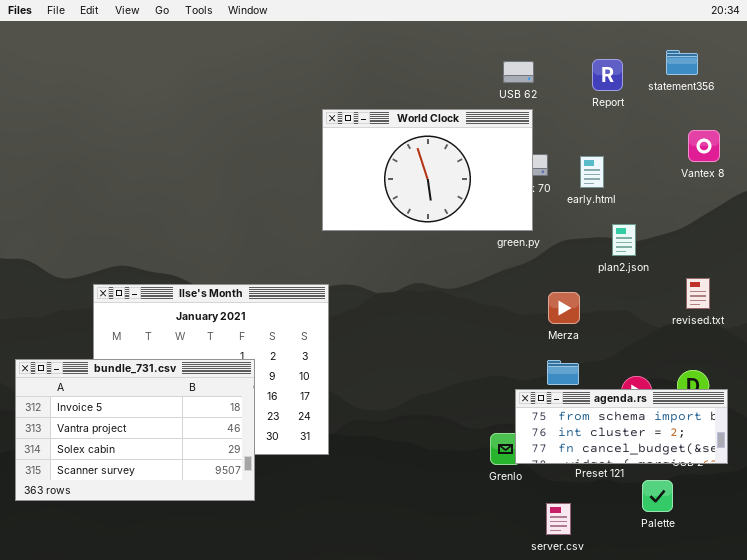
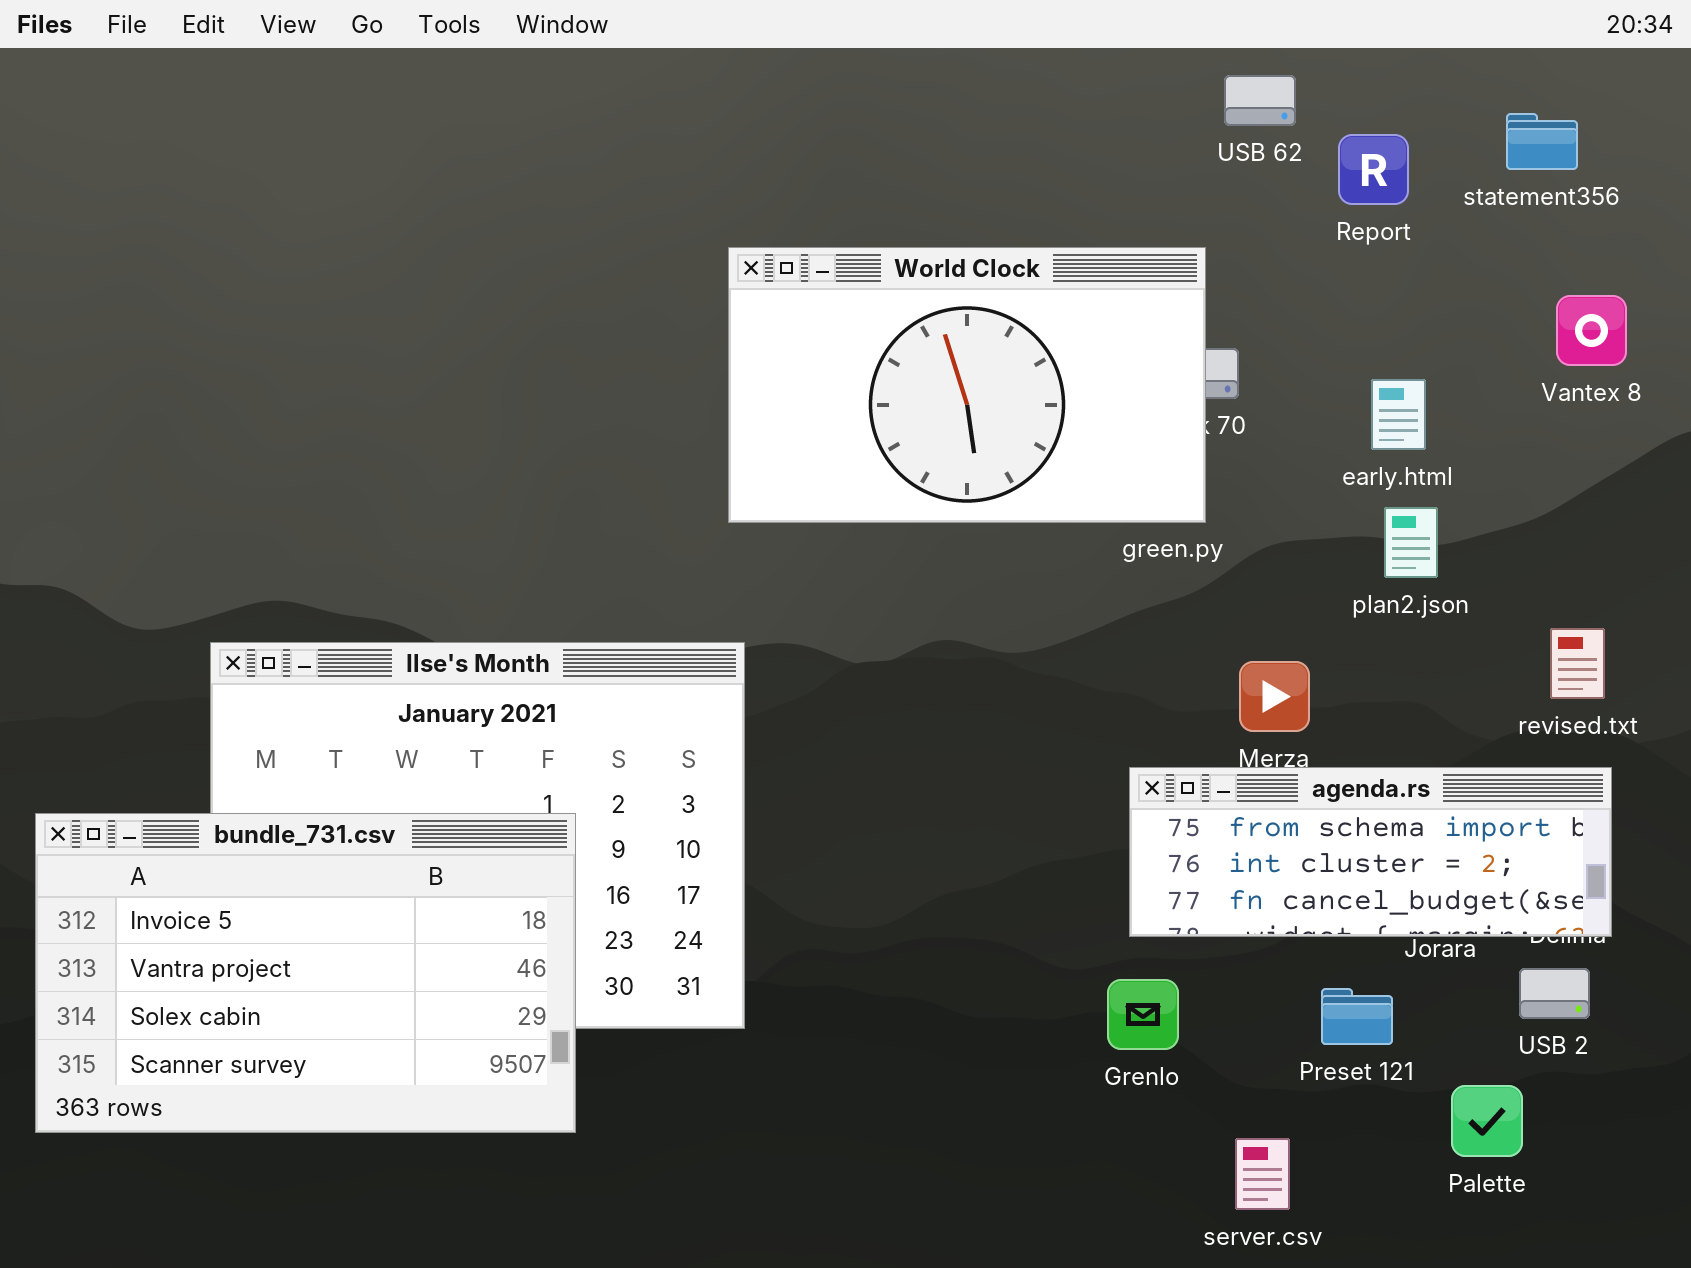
USB 62: [503,61,534,83] -> [1224,75,1296,126], moved
early.html: [580,156,604,188] -> [1371,379,1426,450], moved
agenda.rs: [515,389,728,464] -> [1129,767,1612,937], moved

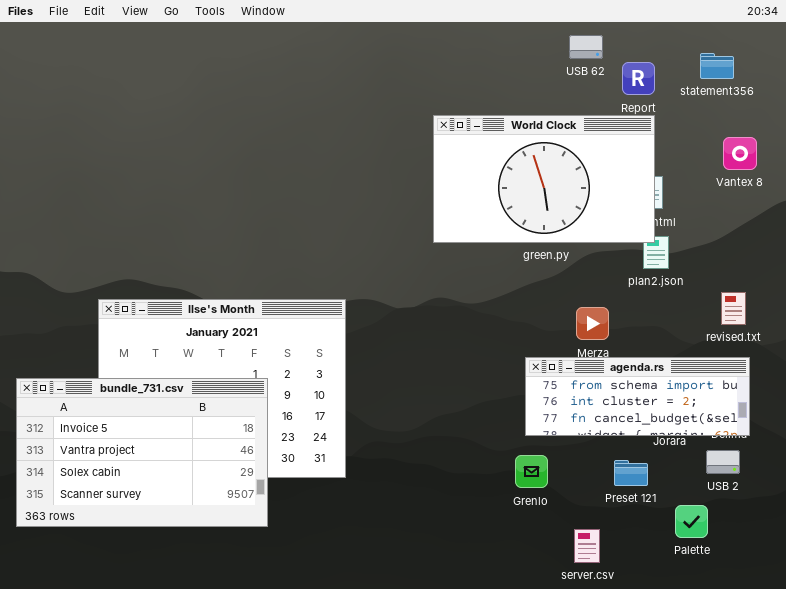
World Clock: [728,247,1206,523] -> [433,115,655,243], moved

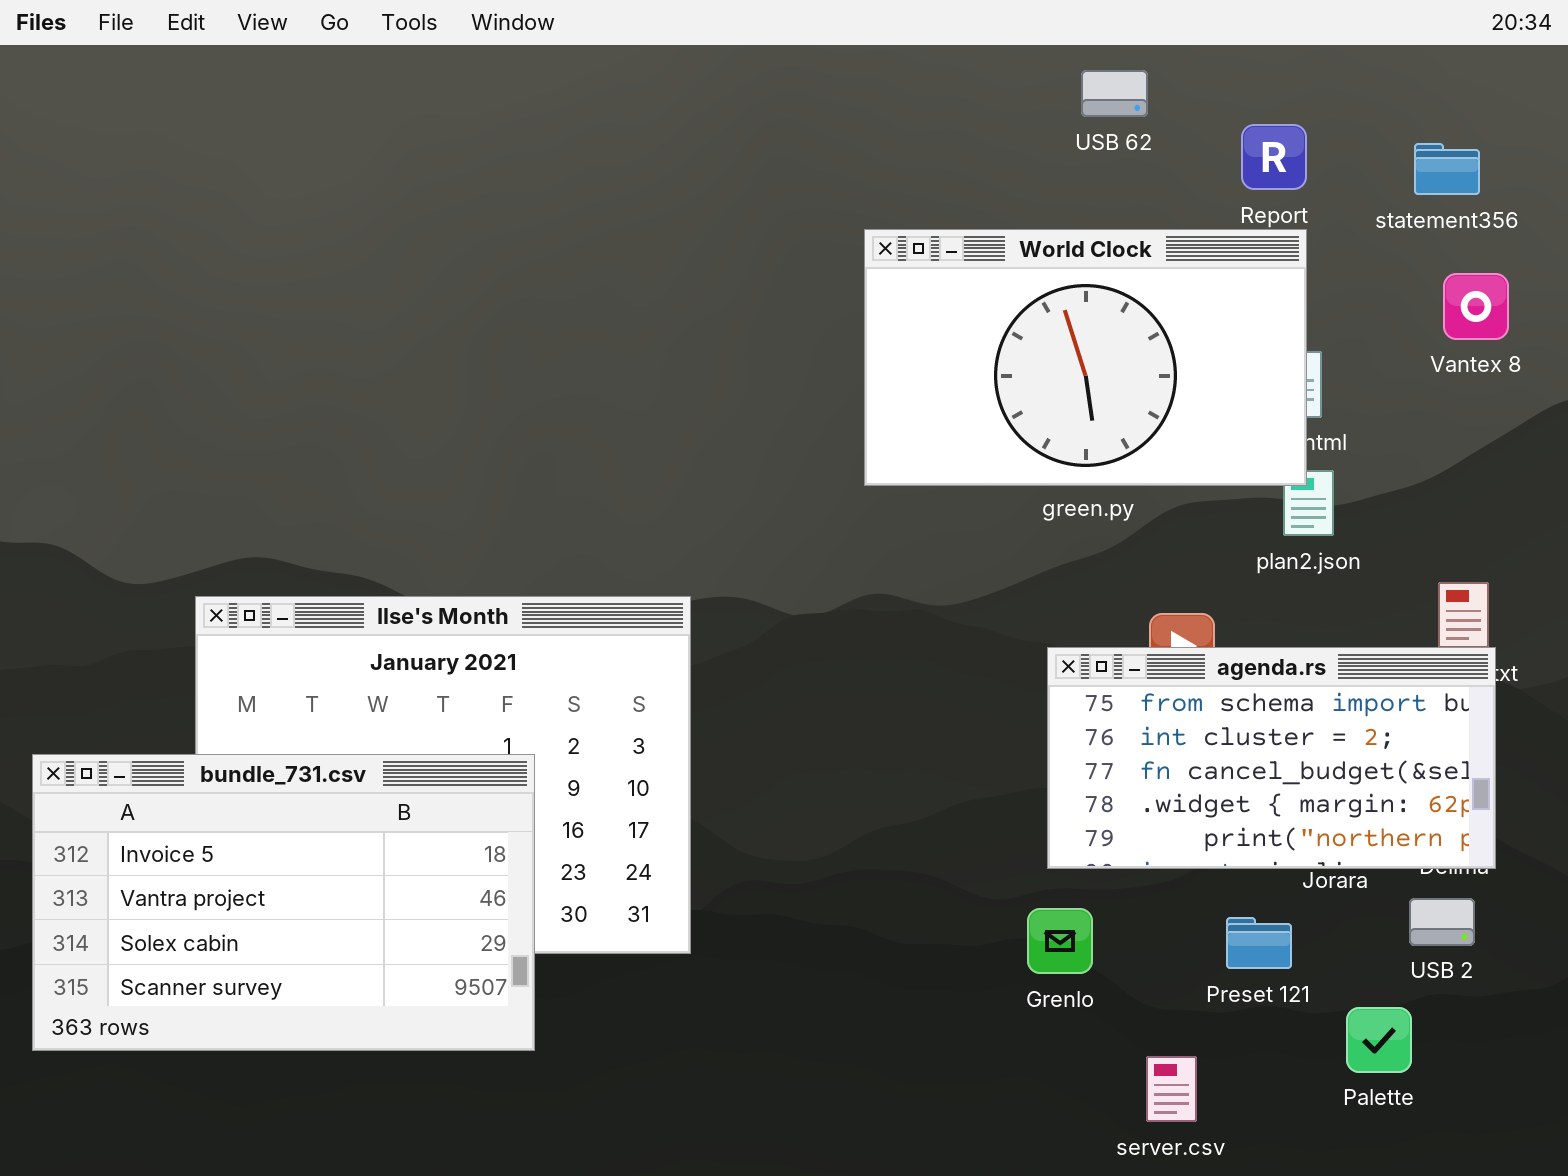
USB 62: [569,35,603,59] -> [1081,70,1148,117], moved
statement356: [700,53,734,79] -> [1414,143,1480,195], moved
agenda.rs: [525,357,750,436] -> [1047,647,1496,869], resized

